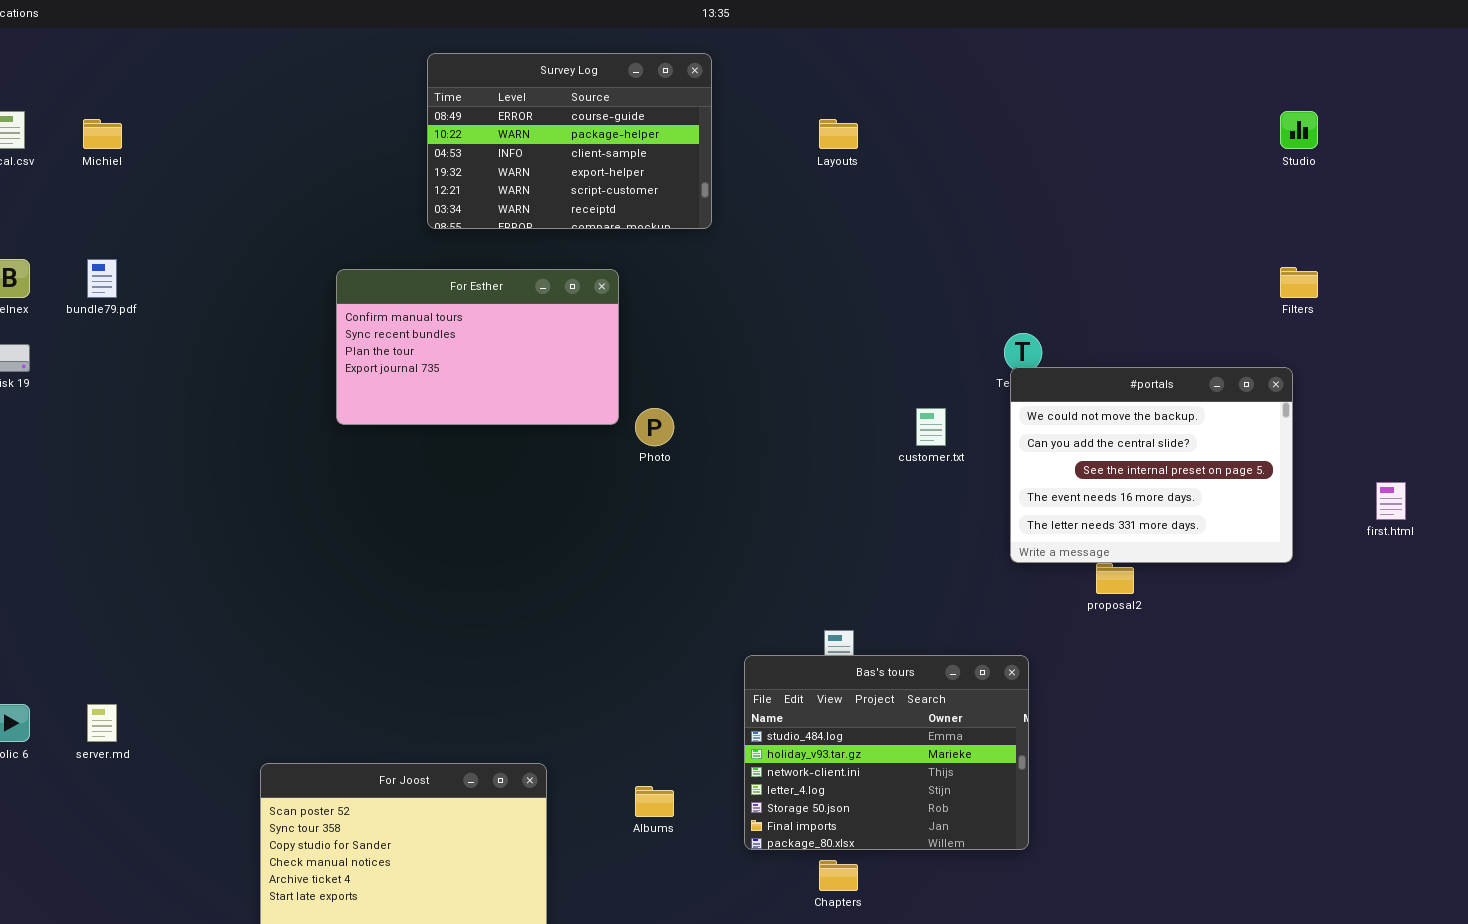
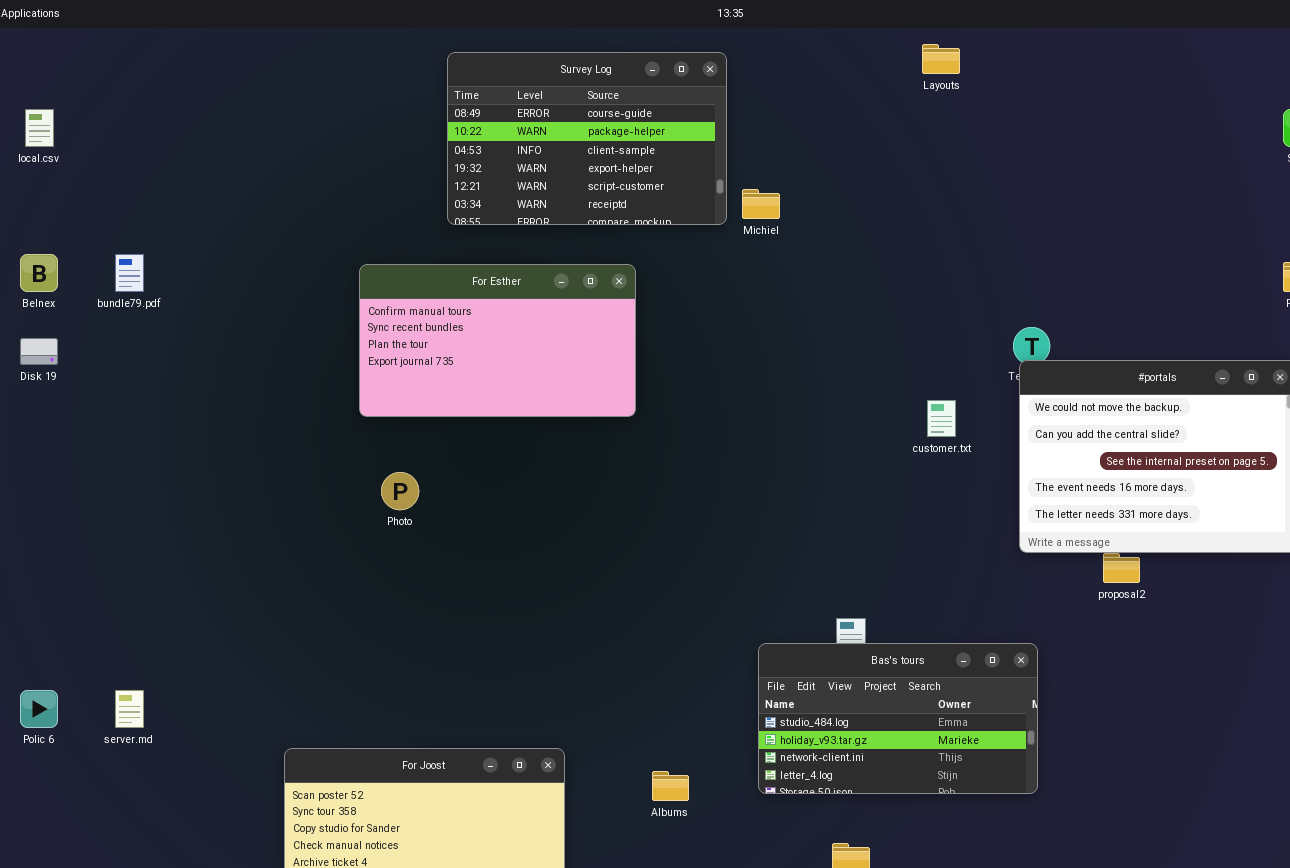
Michiel: [83,119,122,149] -> [742,189,780,219], moved
Layouts: [819,119,858,149] -> [922,44,960,74], moved
Photo: [635,408,674,446] -> [381,472,419,510], moved
Bas's tours: [744,655,1029,850] -> [758,643,1038,794], resized

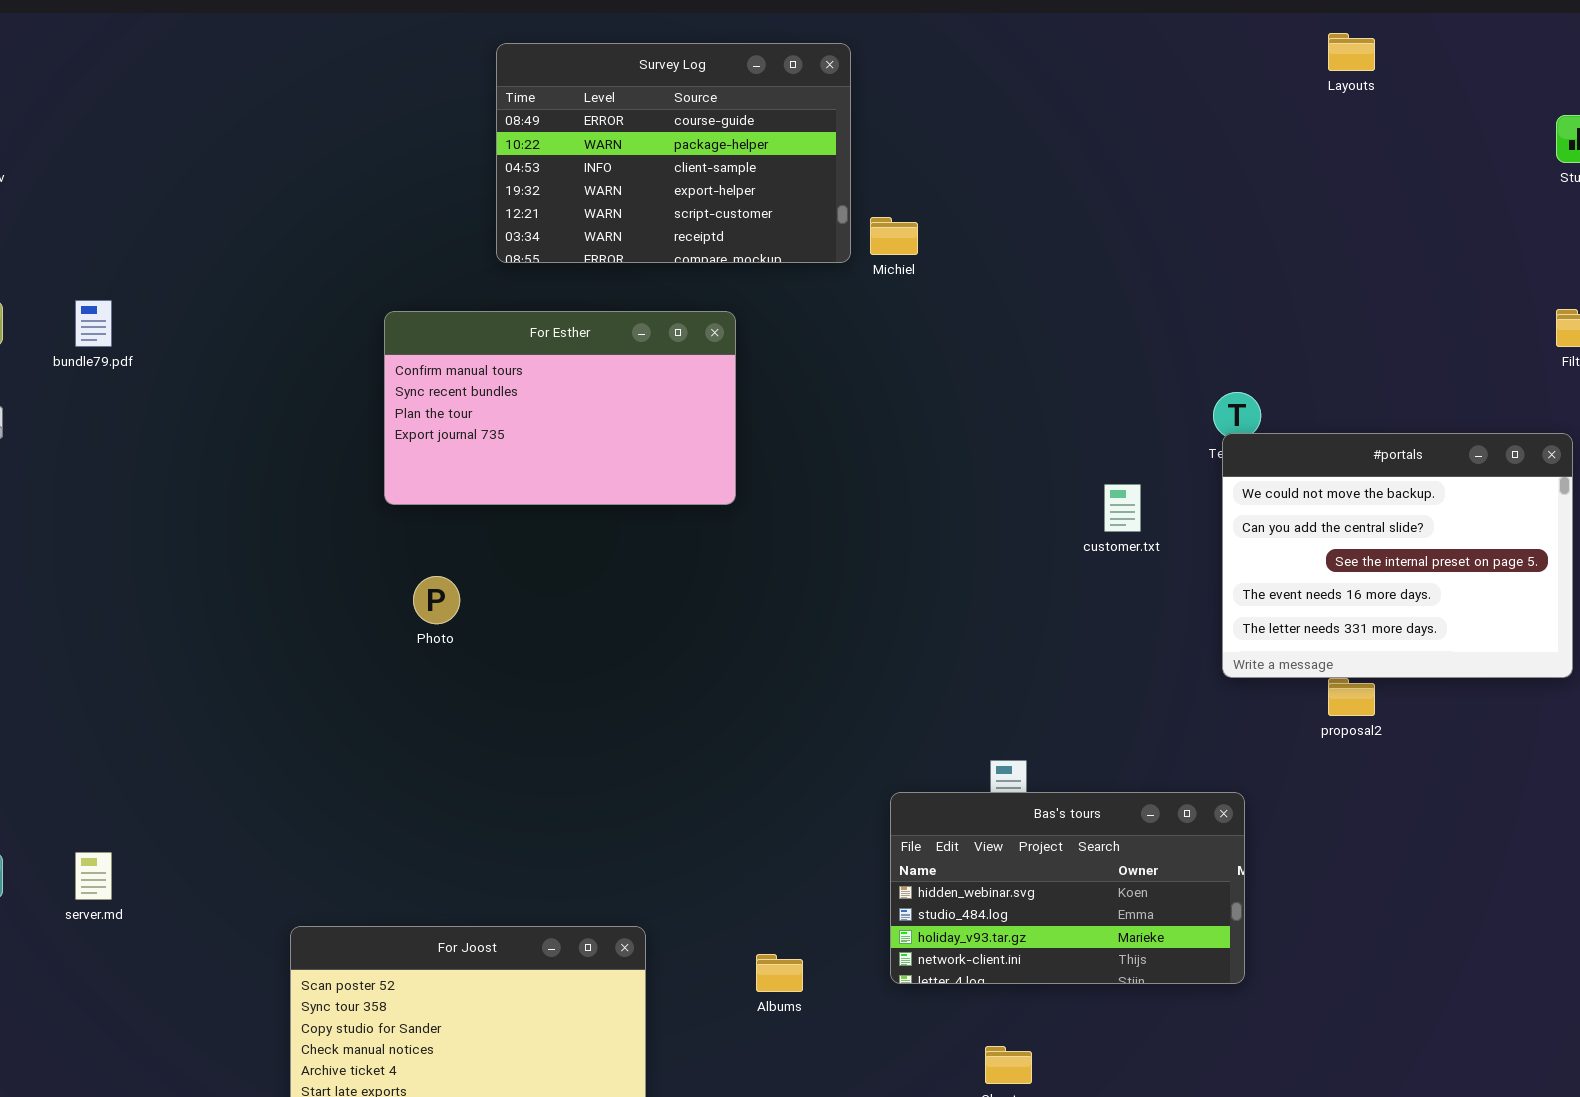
Layouts: [922,44,960,74] -> [1328,33,1375,71], moved
Bas's tours: [758,643,1038,794] -> [890,792,1245,984], scrolled up 1 row

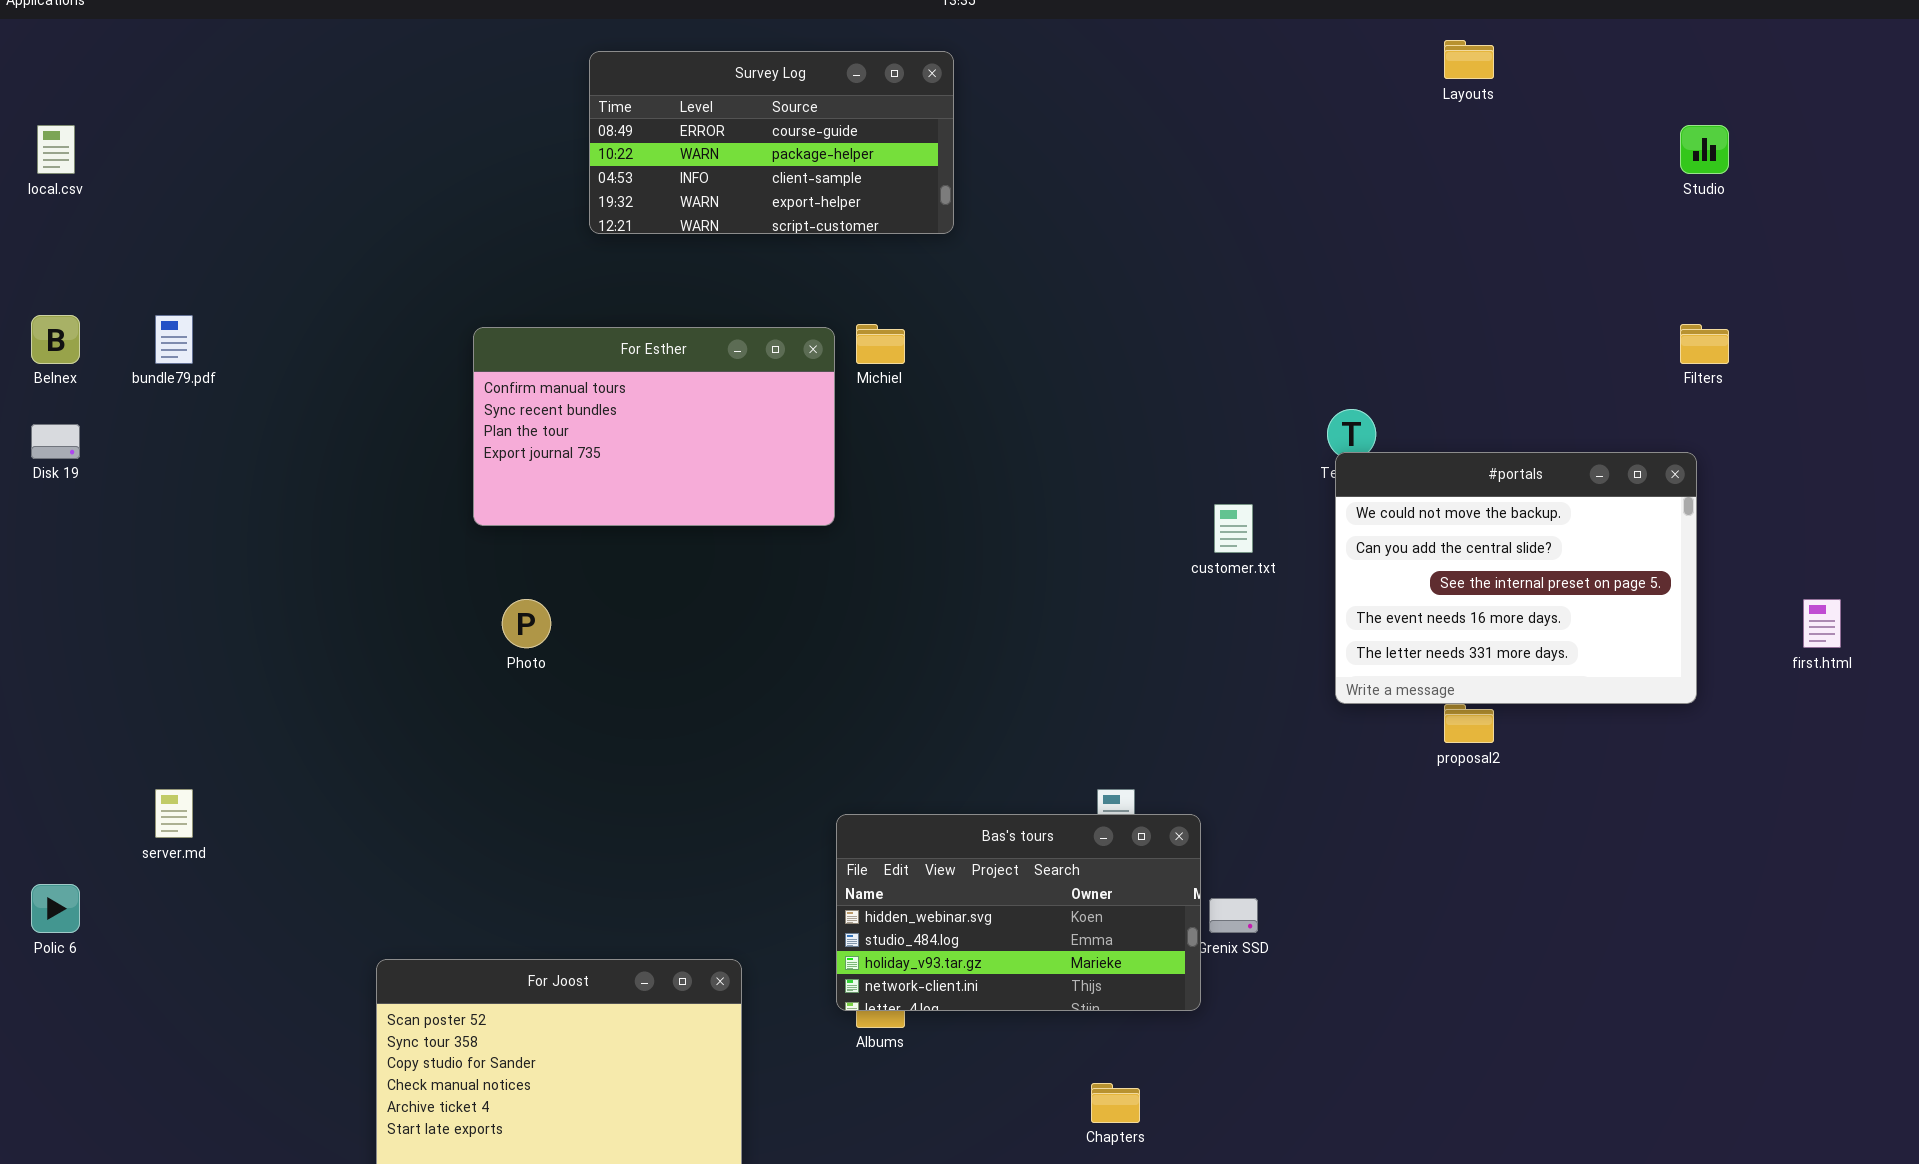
Survey Log: [496,43,851,263] -> [589,51,954,234], resized
Michiel: [870,217,918,255] -> [856,324,905,364], moved
Bas's tours: [890,792,1245,984] -> [836,814,1201,1011], moved
server.md: [75,852,112,900] -> [155,789,193,838], moved

